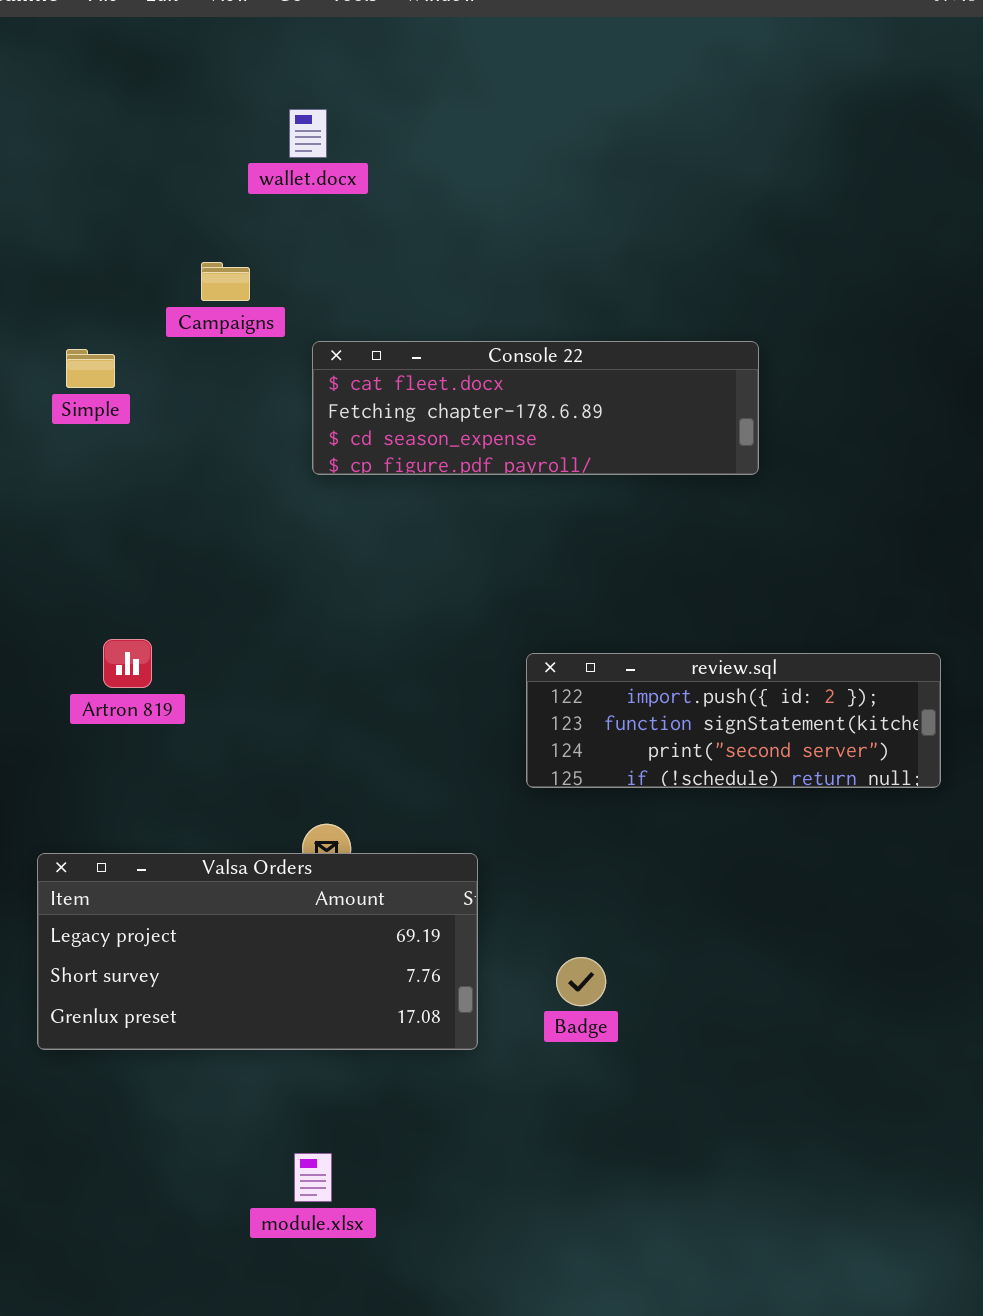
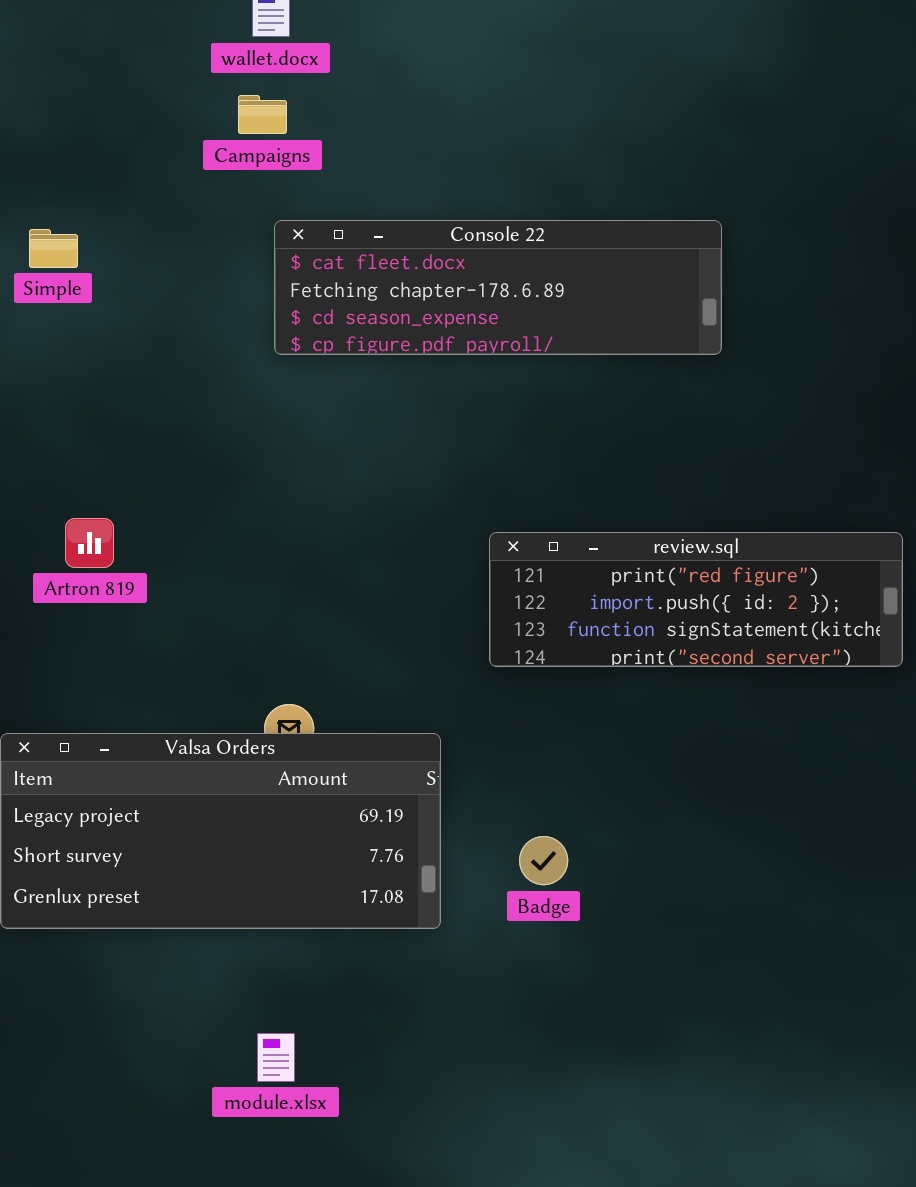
Campaigns: [201,262,250,301] -> [238,95,287,134], moved
review.sql: [526,653,941,788] -> [489,532,903,667], scrolled up 1 row

